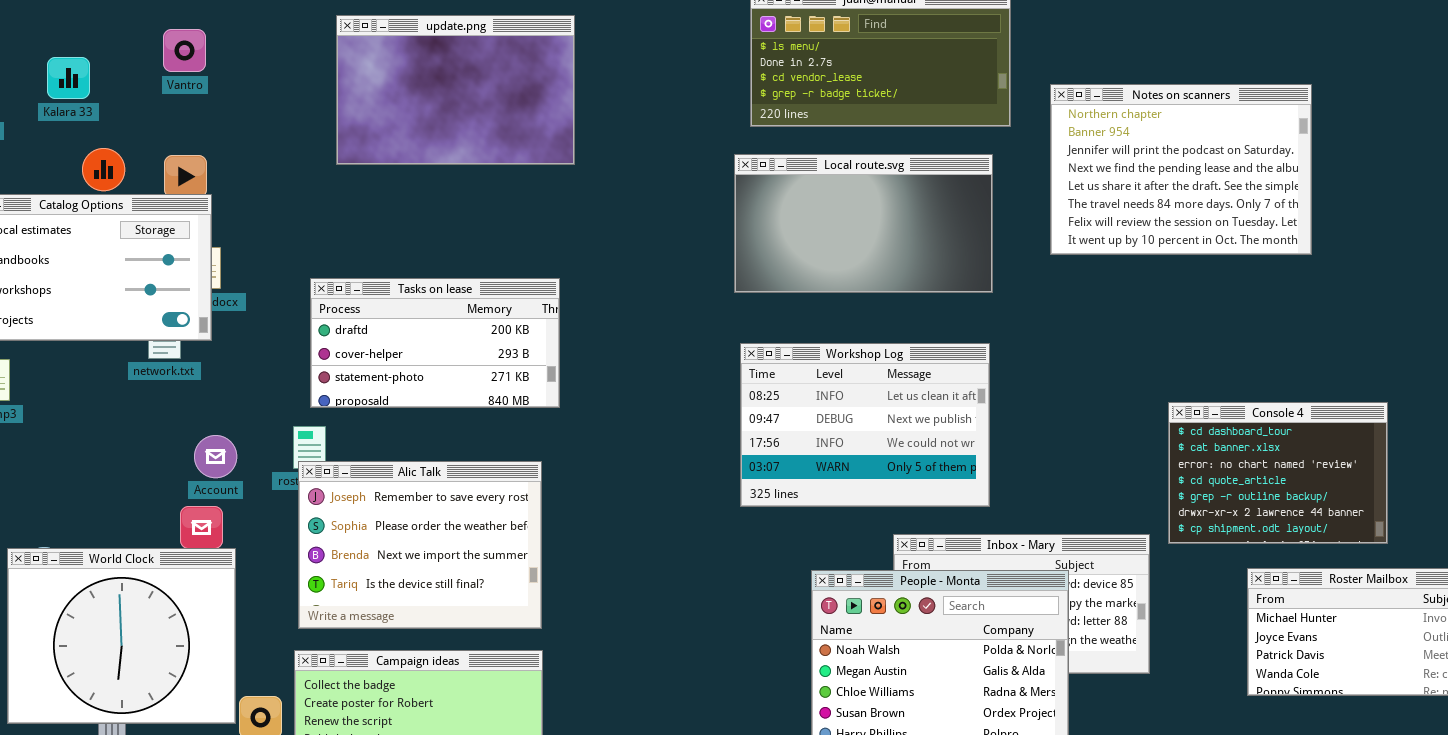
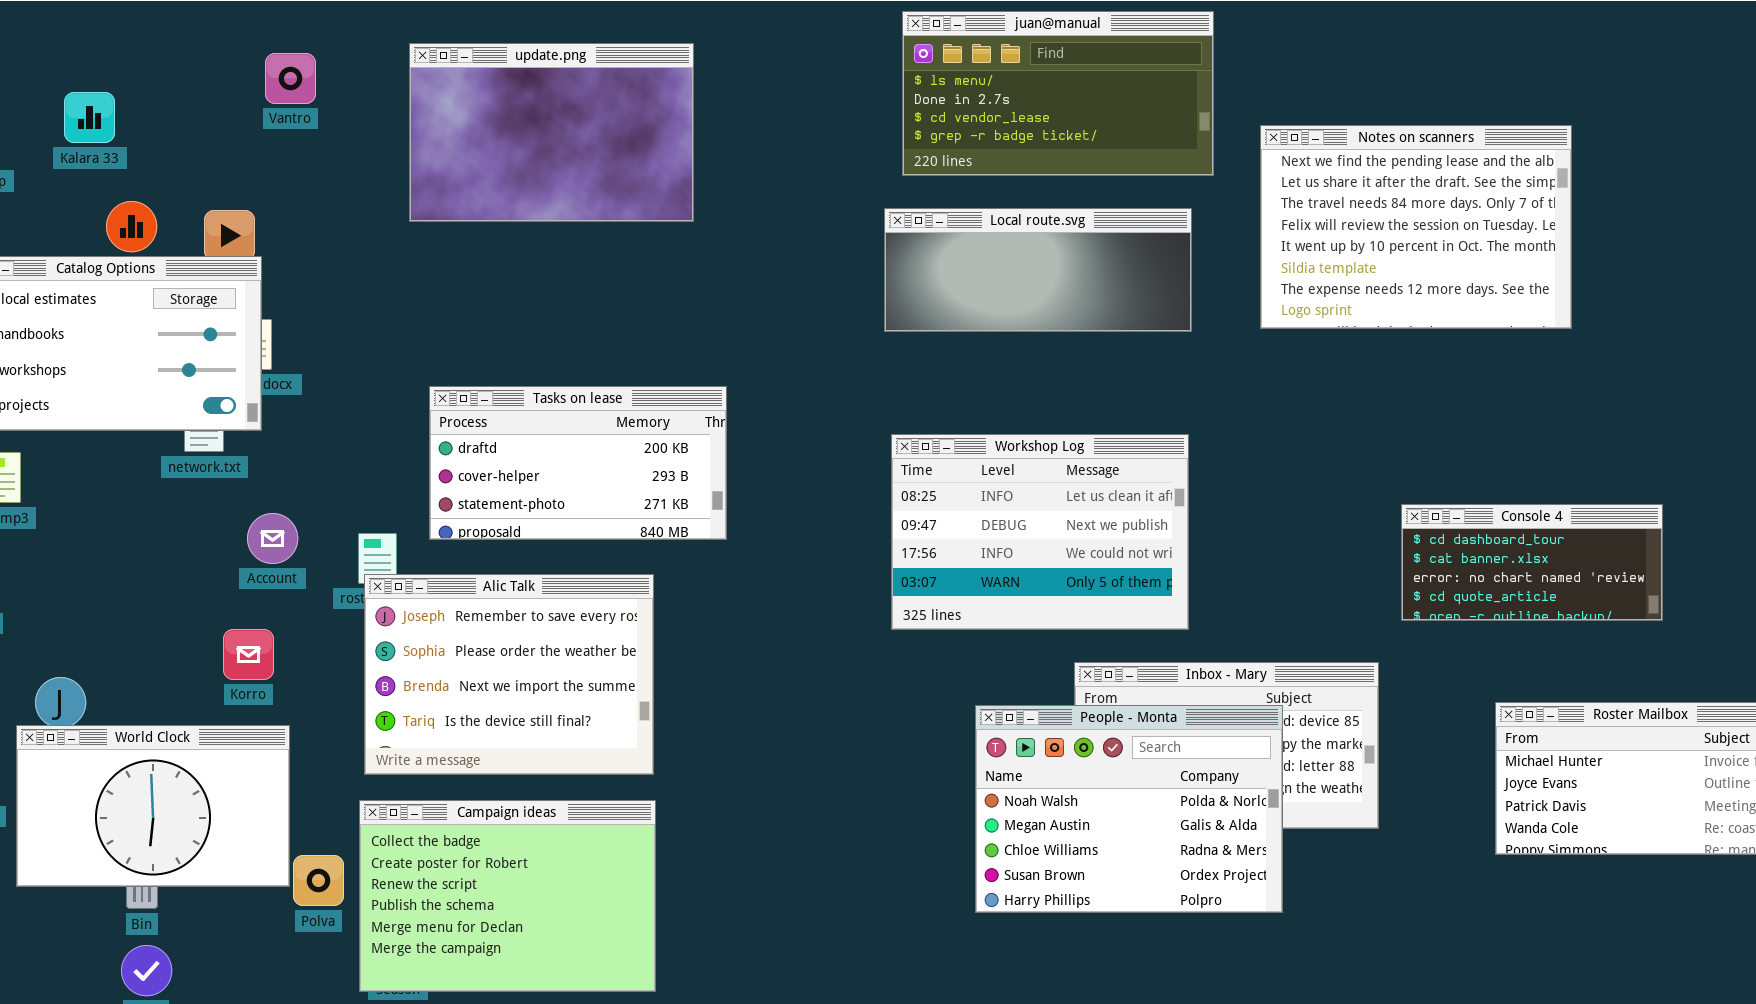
Vantro: [163,29,206,72] -> [265,53,316,104], moved
Notes on scanners: [1050,84,1312,255] -> [1260,125,1572,329], scrolled down 3 rows
Local route.svg: [734,154,993,293] -> [884,208,1192,332], resized
Tasks on lease: [310,278,560,408] -> [429,386,727,540], moved
Console 4: [1168,402,1388,544] -> [1401,504,1663,621], resized
Account: [194,435,237,478] -> [247,513,298,564], moved
World Clock: [7,548,236,724] -> [16,725,290,887], resized

